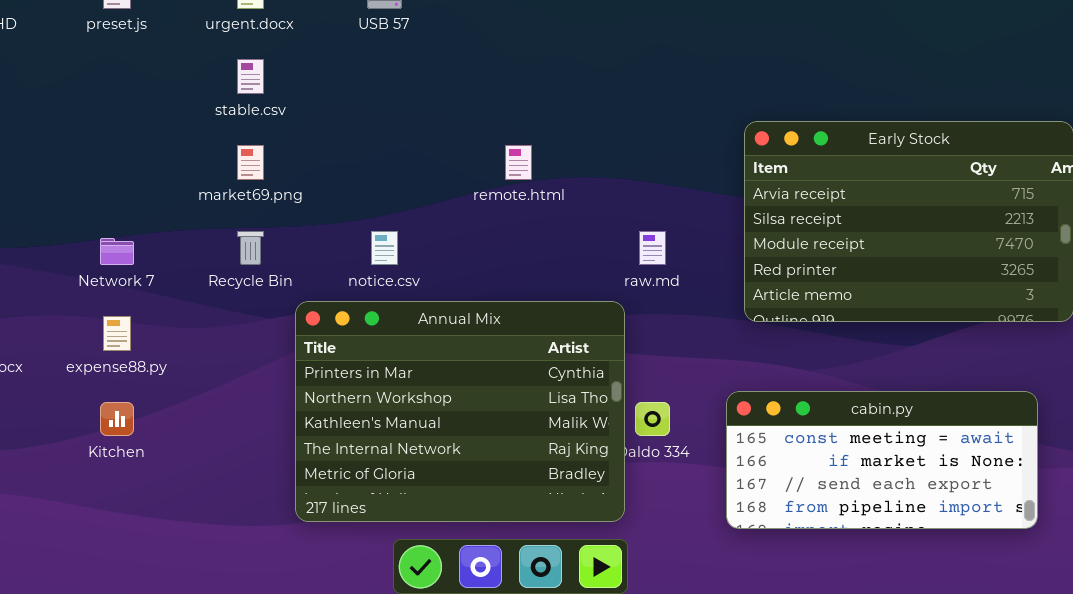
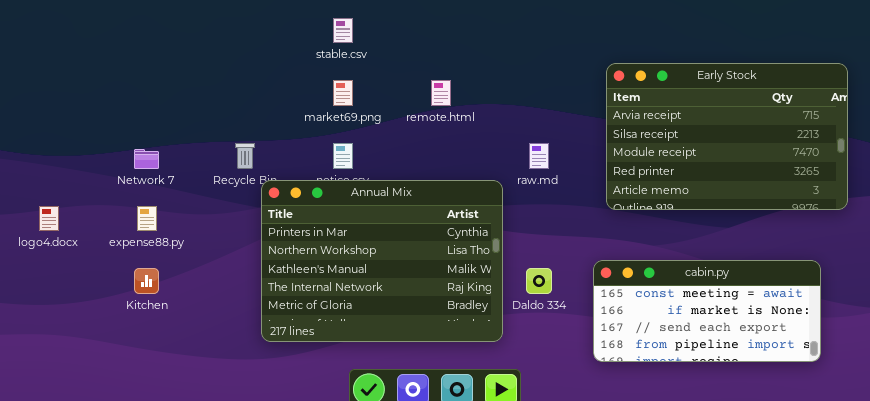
stable.csv: [237,59,264,94] -> [333,18,353,43], moved
market69.png: [237,145,264,180] -> [333,80,353,106], moved
Annual Mix: [295,301,625,522] -> [261,180,503,342], moved

